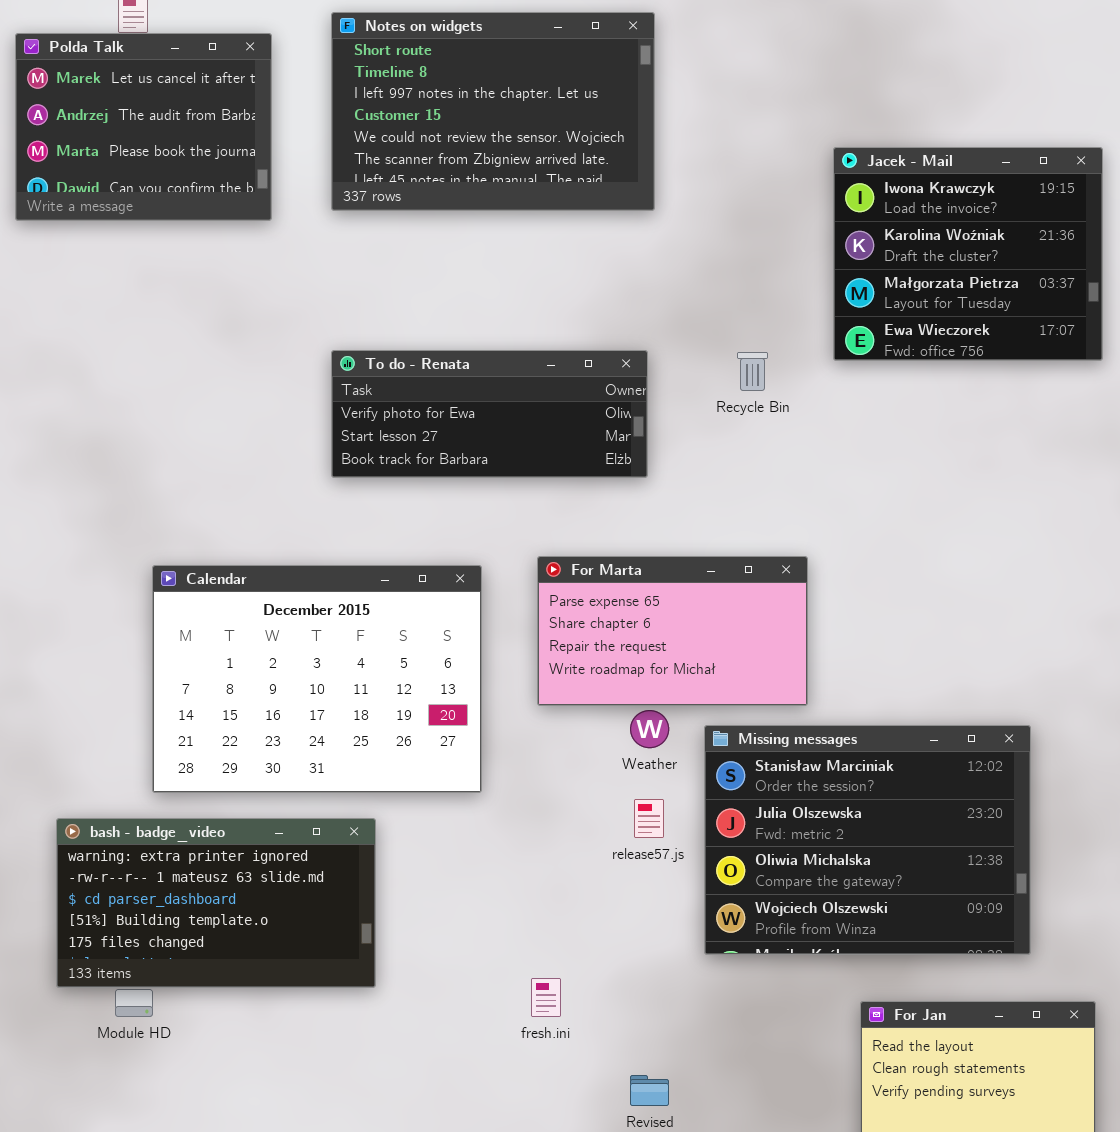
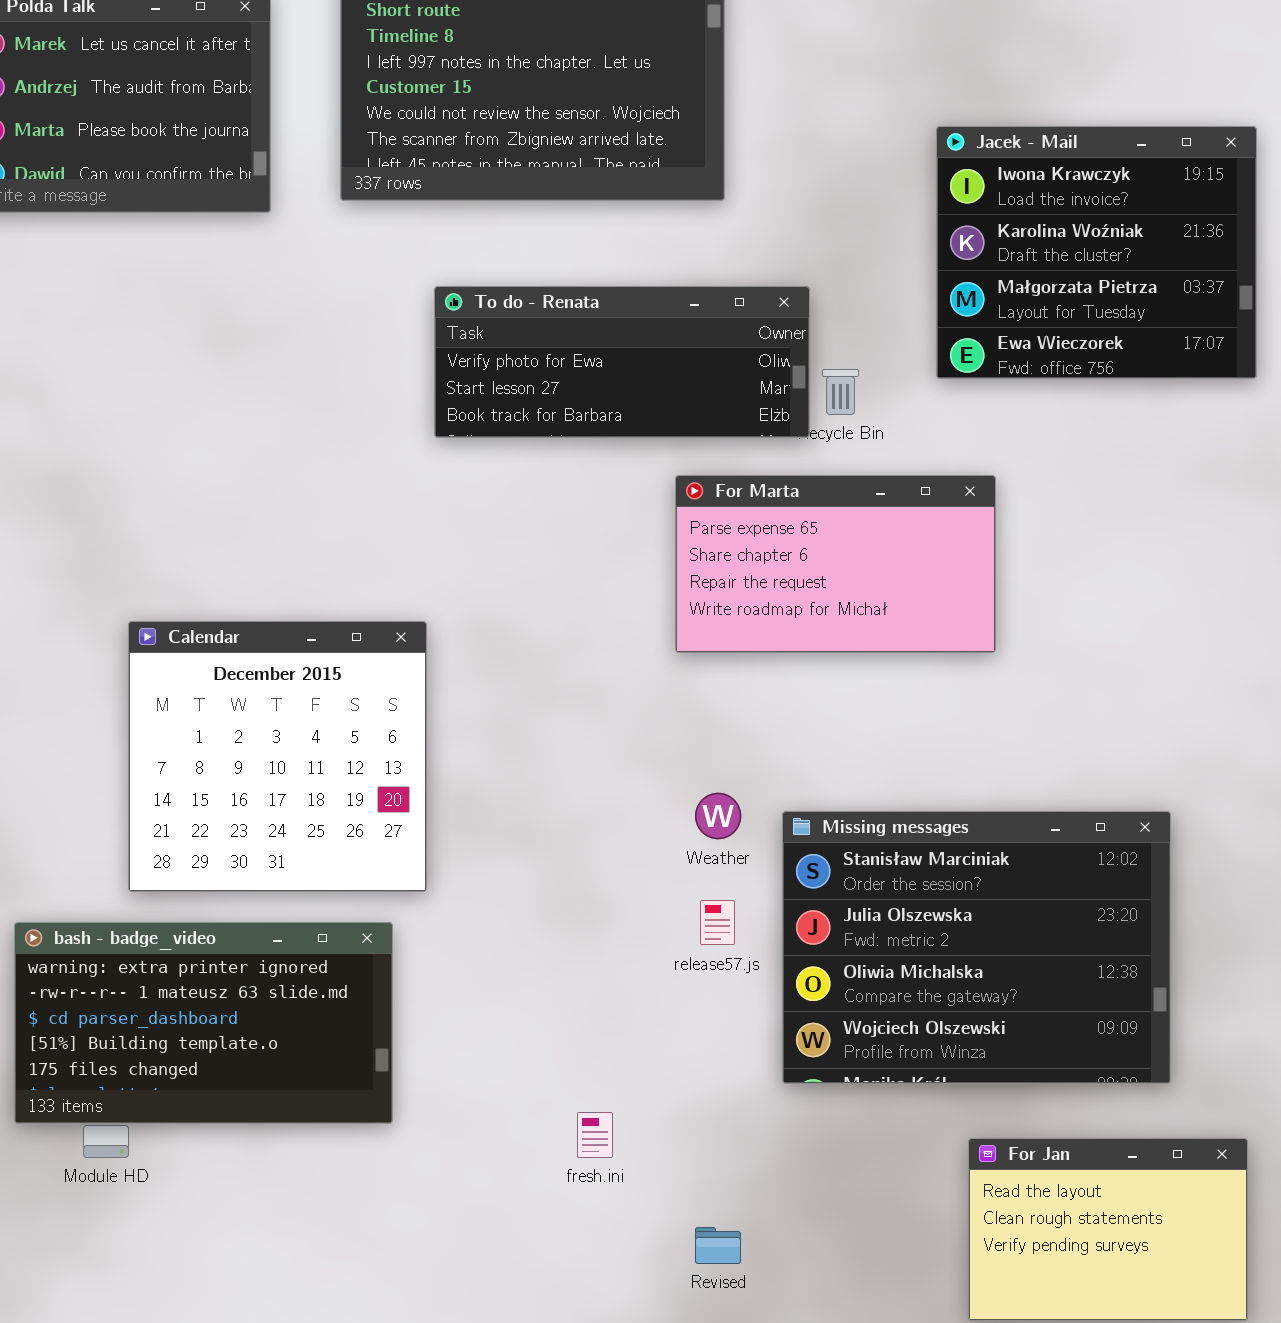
To do - Renata: [331,350,648,478] -> [434,286,810,438], moved
For Marta: [537,556,808,706] -> [675,475,996,653], moved
Calendar: [152,565,482,793] -> [128,621,427,892], resized

